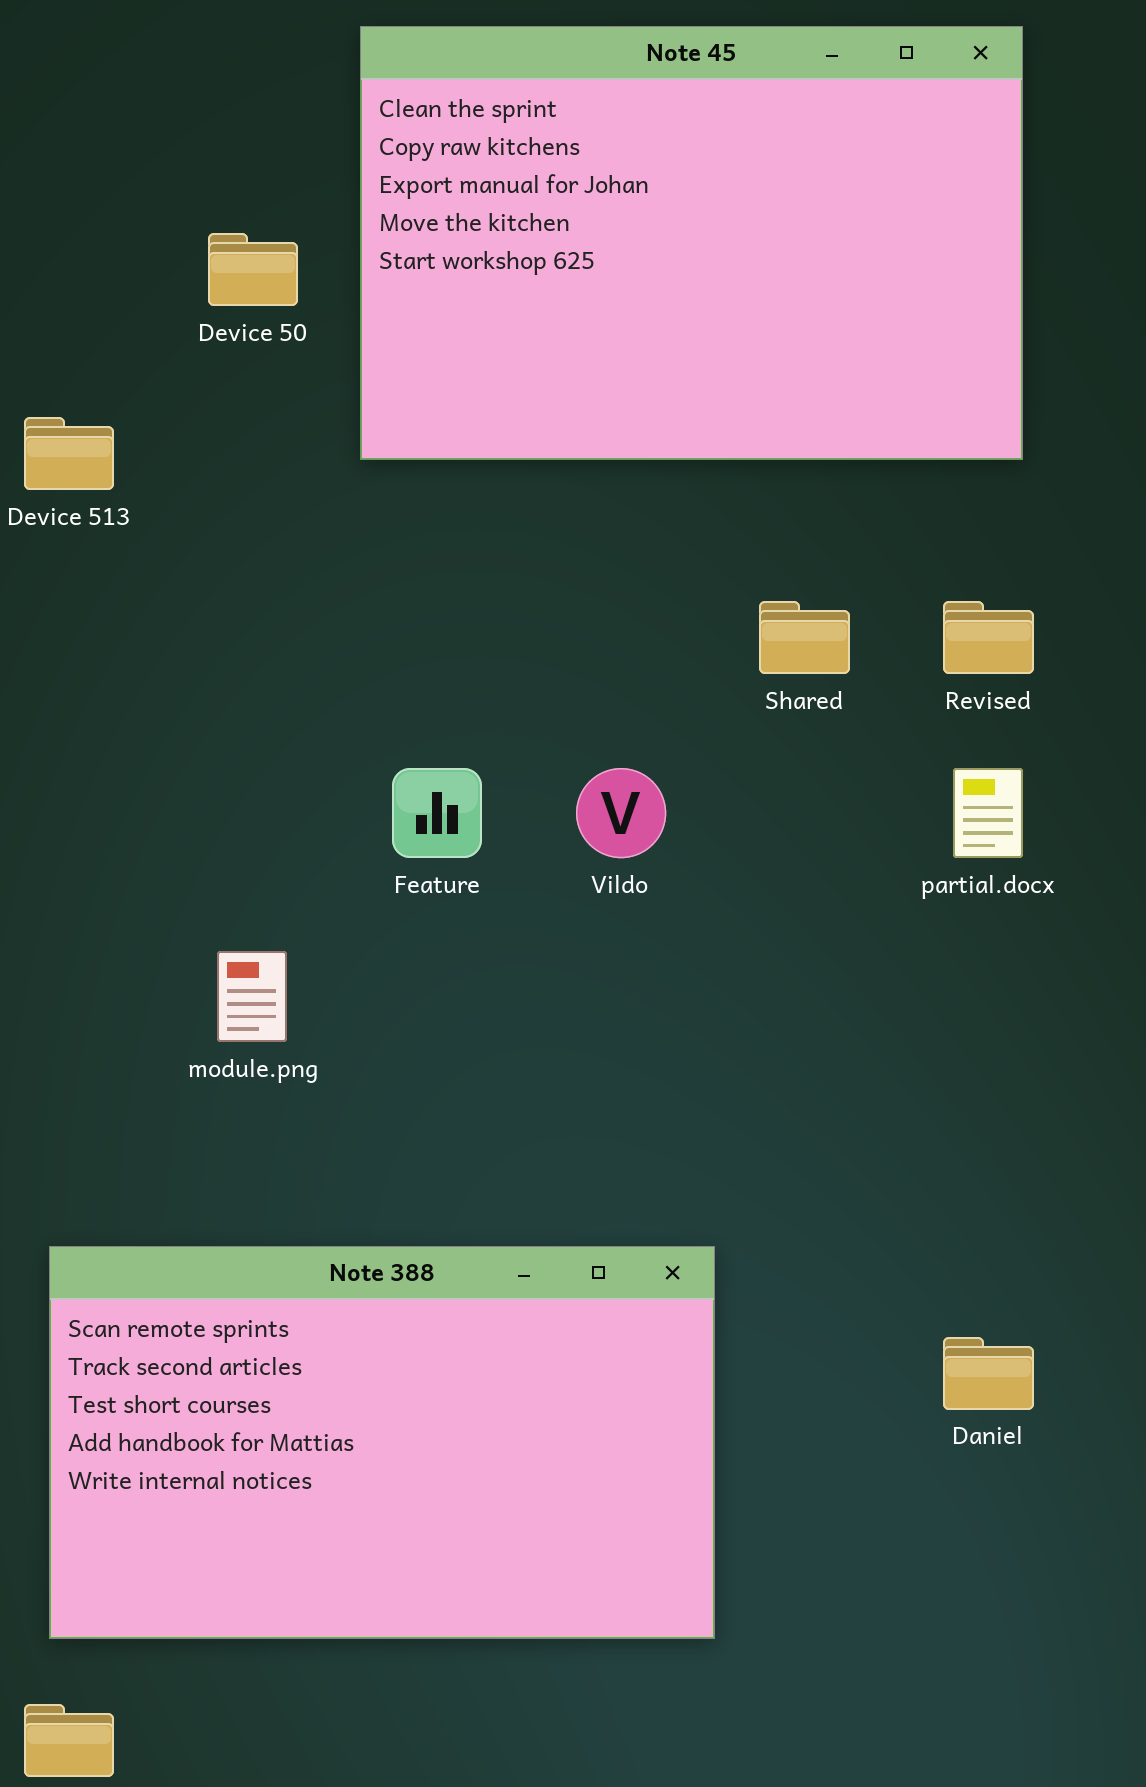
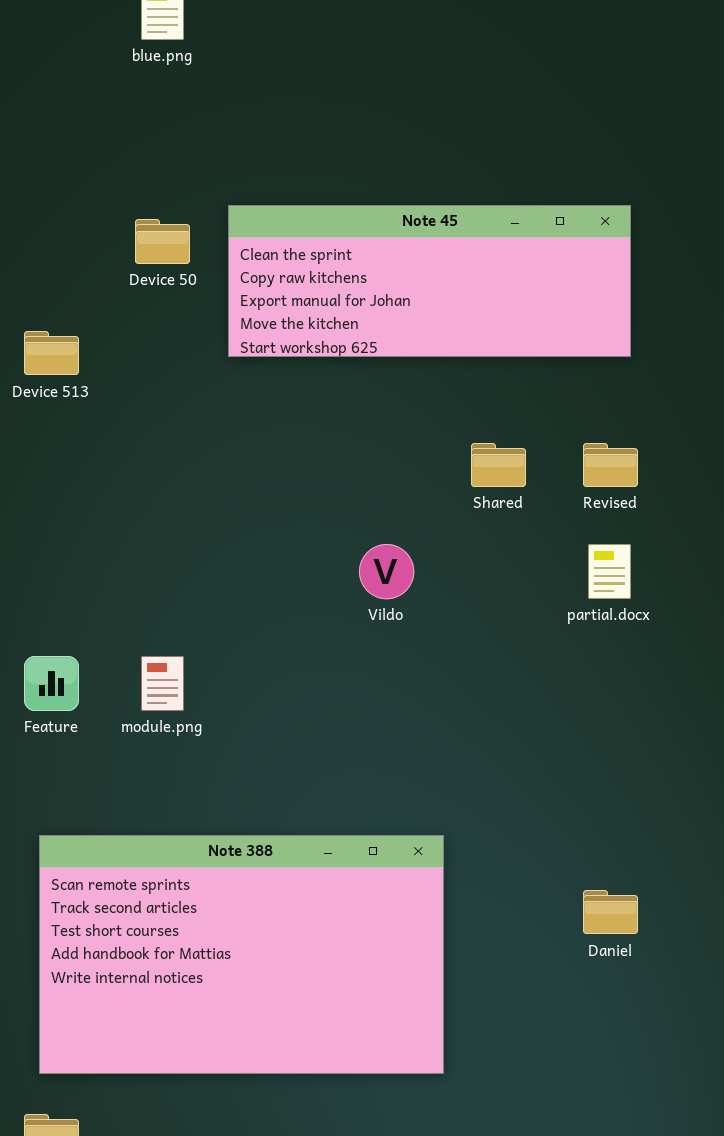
Note 45: [360,26,1023,460] -> [228,205,631,357], resized
Feature: [392,768,482,858] -> [24,656,79,711], moved

